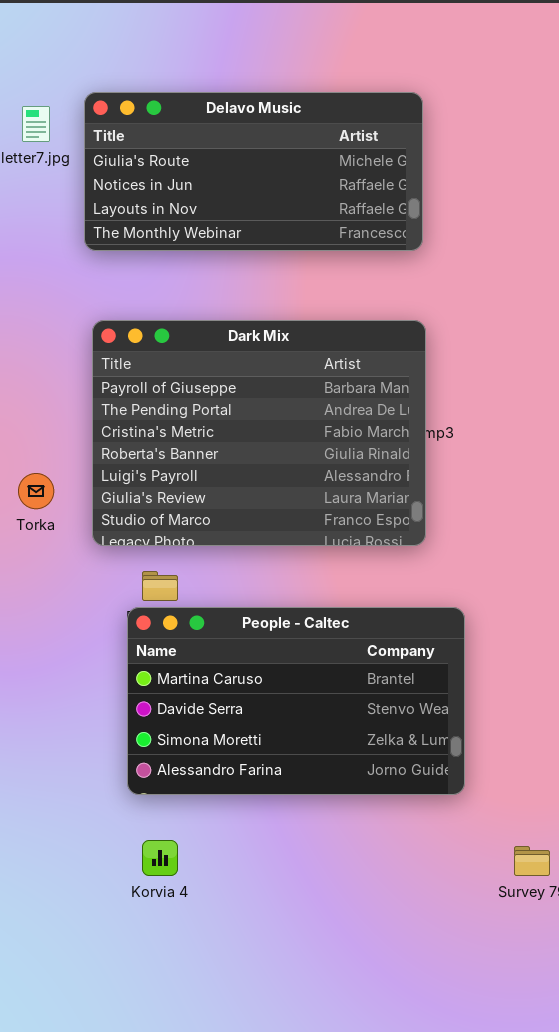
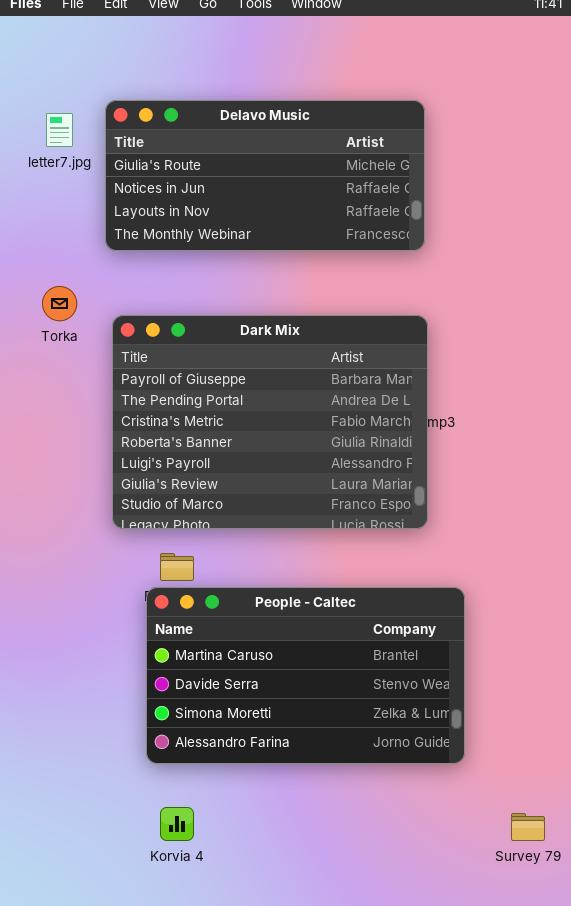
Torka: [18,473,54,509] -> [42,286,77,321], moved

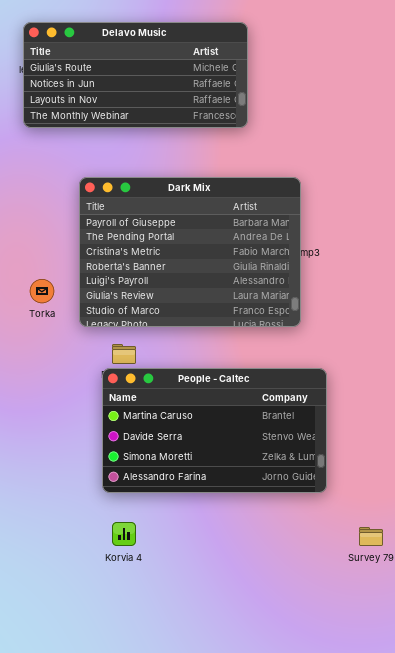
Delavo Music: [105,100,425,251] -> [23,22,248,128], moved
Torka: [42,286,77,321] -> [30,279,54,303], moved

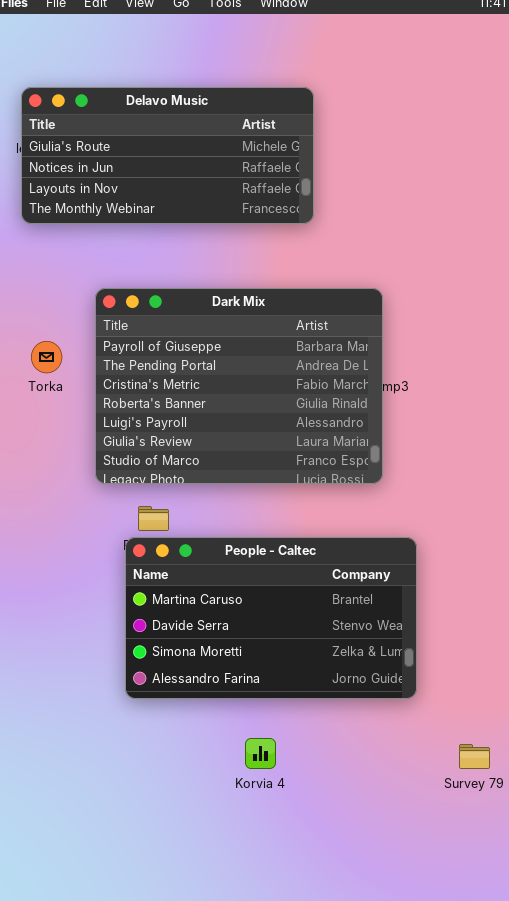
Torka: [30,279,54,303] -> [31,341,62,373], moved
Korvia 4: [112,522,136,546] -> [245,738,276,769], moved

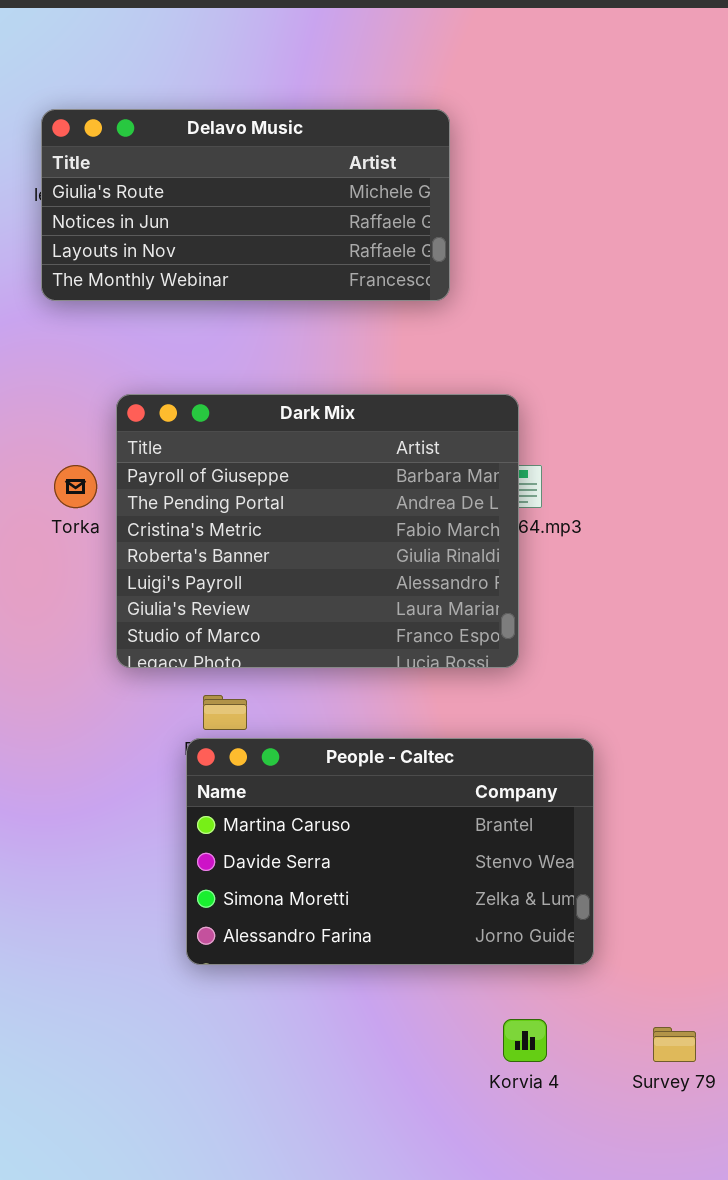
Dark Mix: [95,288,383,484] -> [116,394,519,668], moved
Korvia 4: [245,738,276,769] -> [503,1019,547,1062], moved

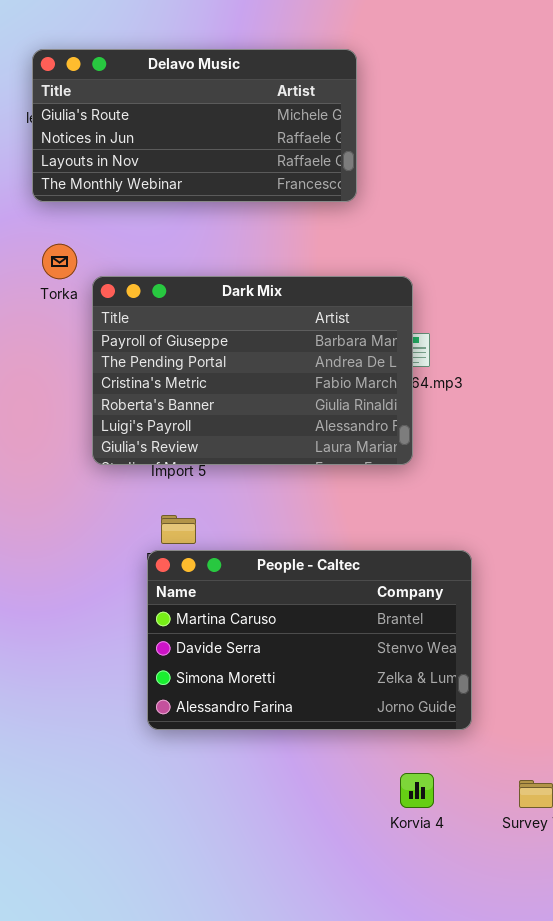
Dark Mix: [116,394,519,668] -> [92,276,413,465], resized
Torka: [54,465,97,508] -> [42,244,77,279], moved

